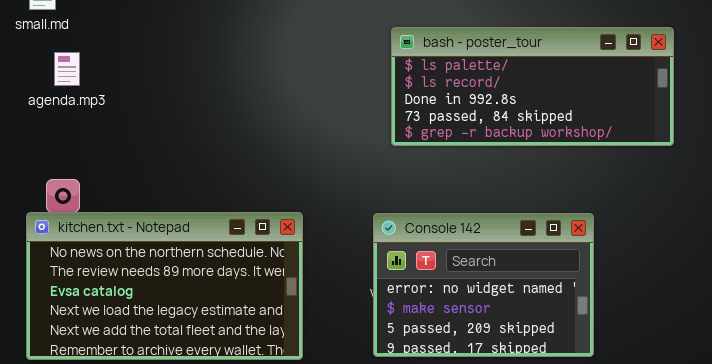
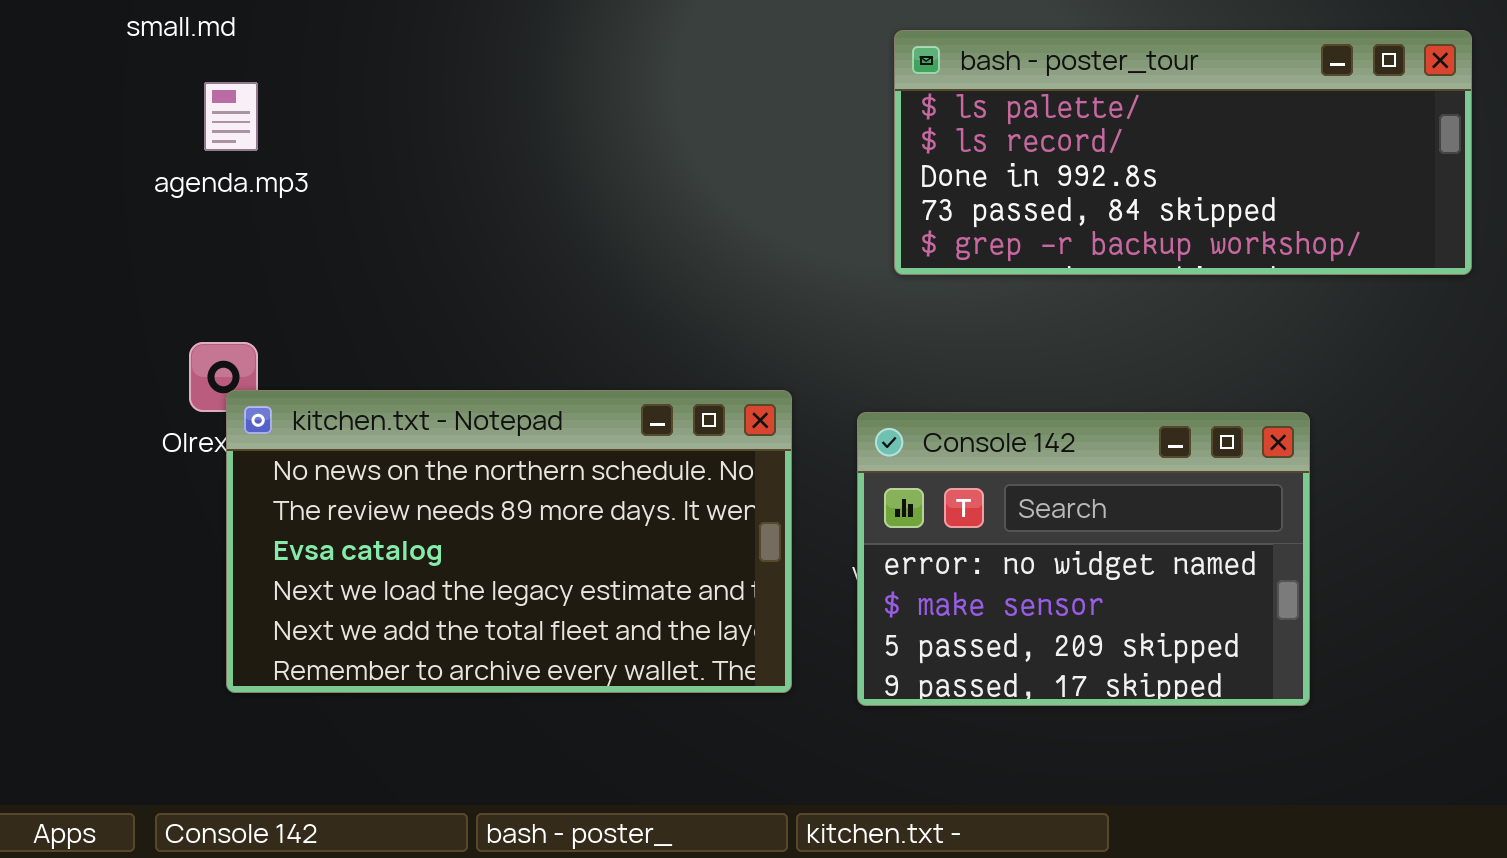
kitchen.txt - Notepad: [26,212,303,360] -> [226,390,792,693], moved

